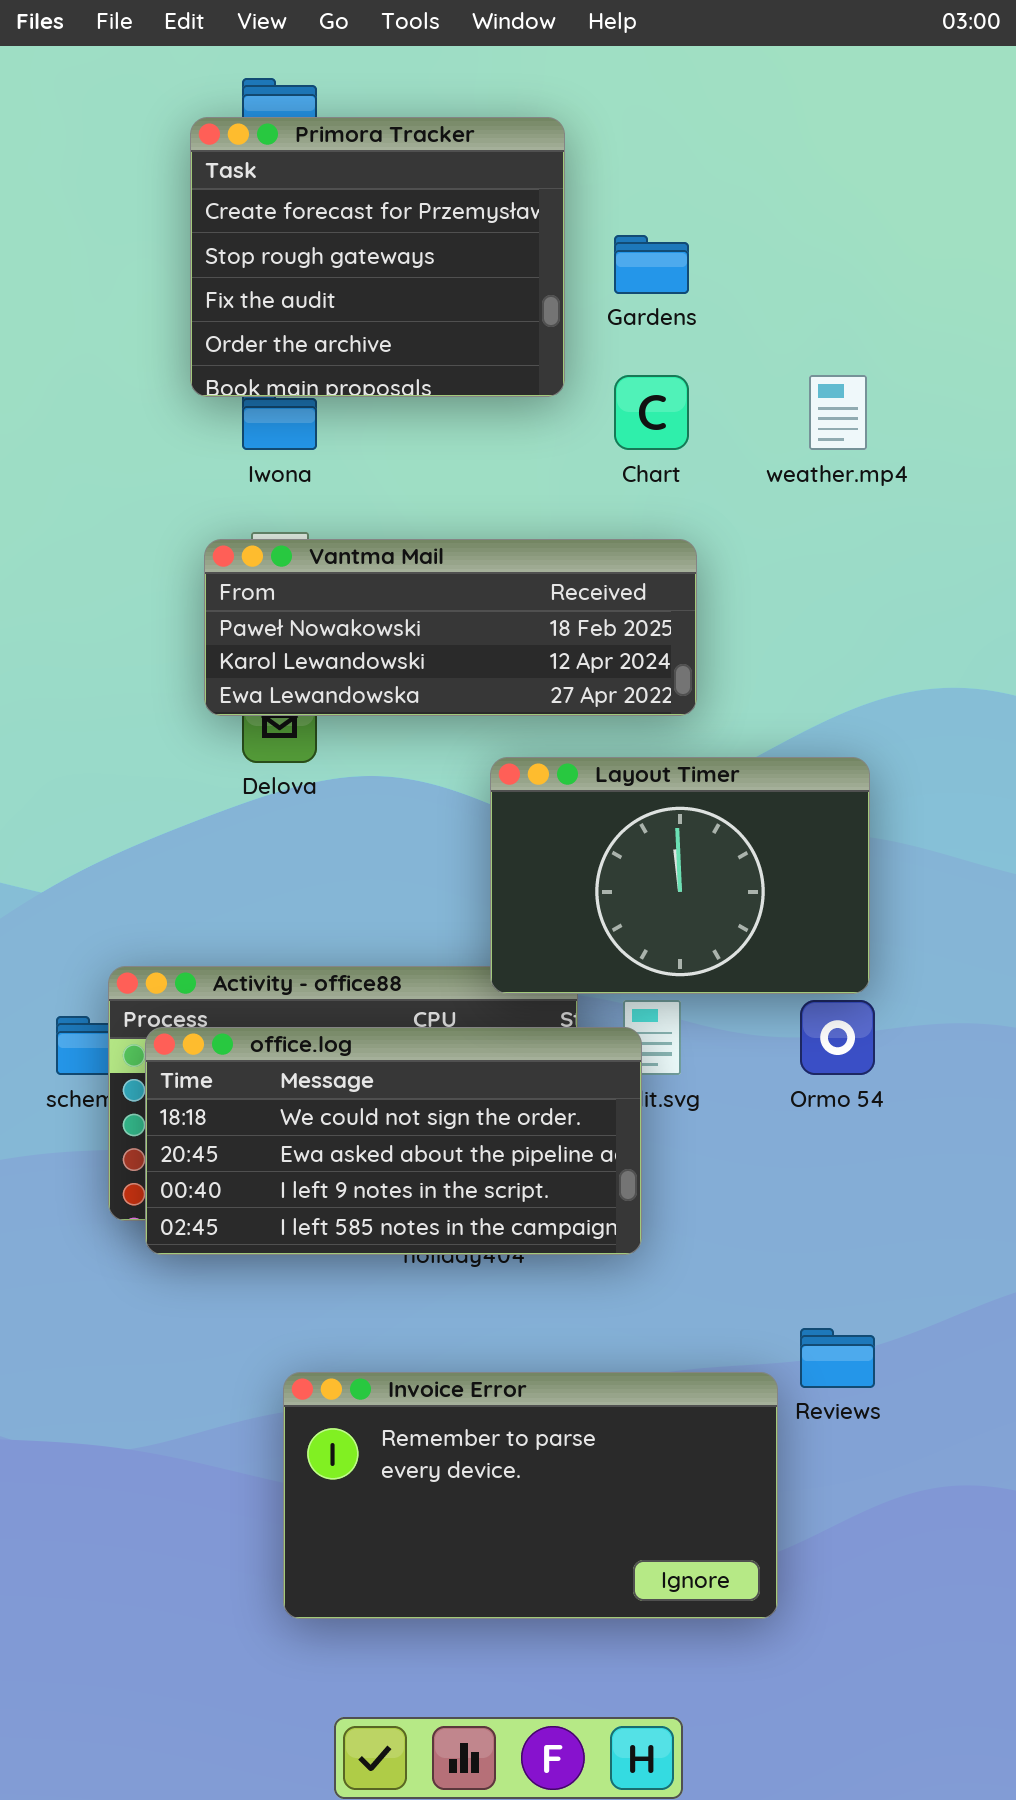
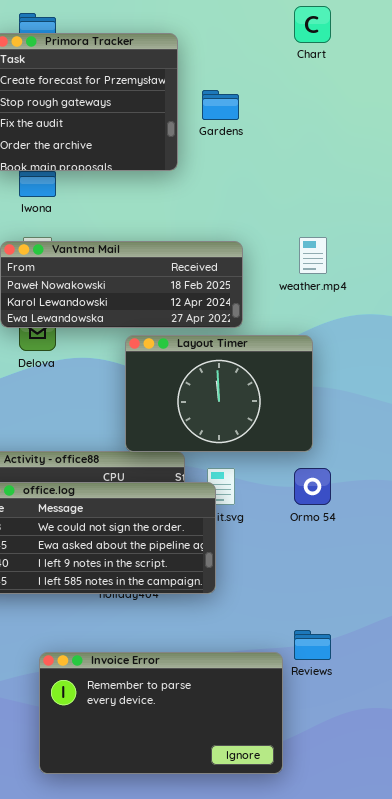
Chart: [614,375,689,450] -> [294,6,331,43], moved
weather.mp4: [809,375,867,450] -> [299,237,327,274], moved
Layout Timer: [490,757,870,994] -> [125,335,313,452], moved

